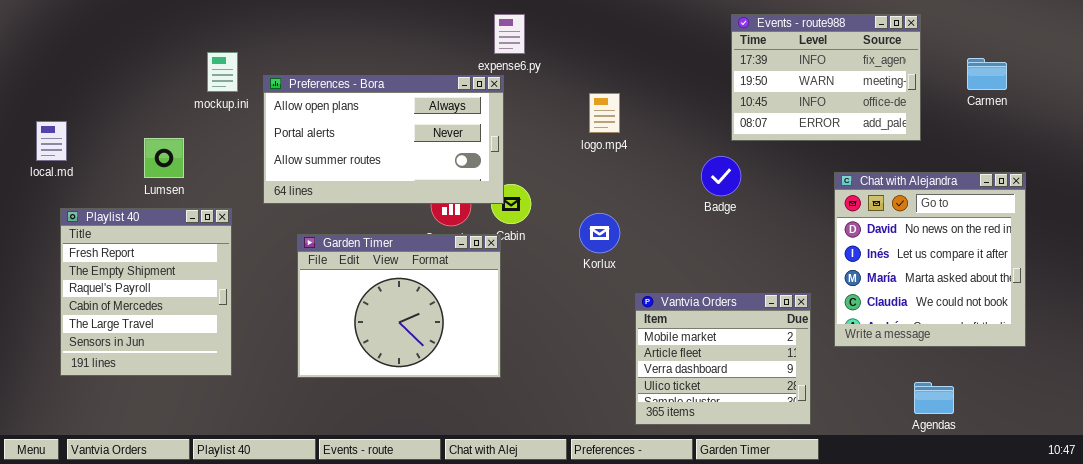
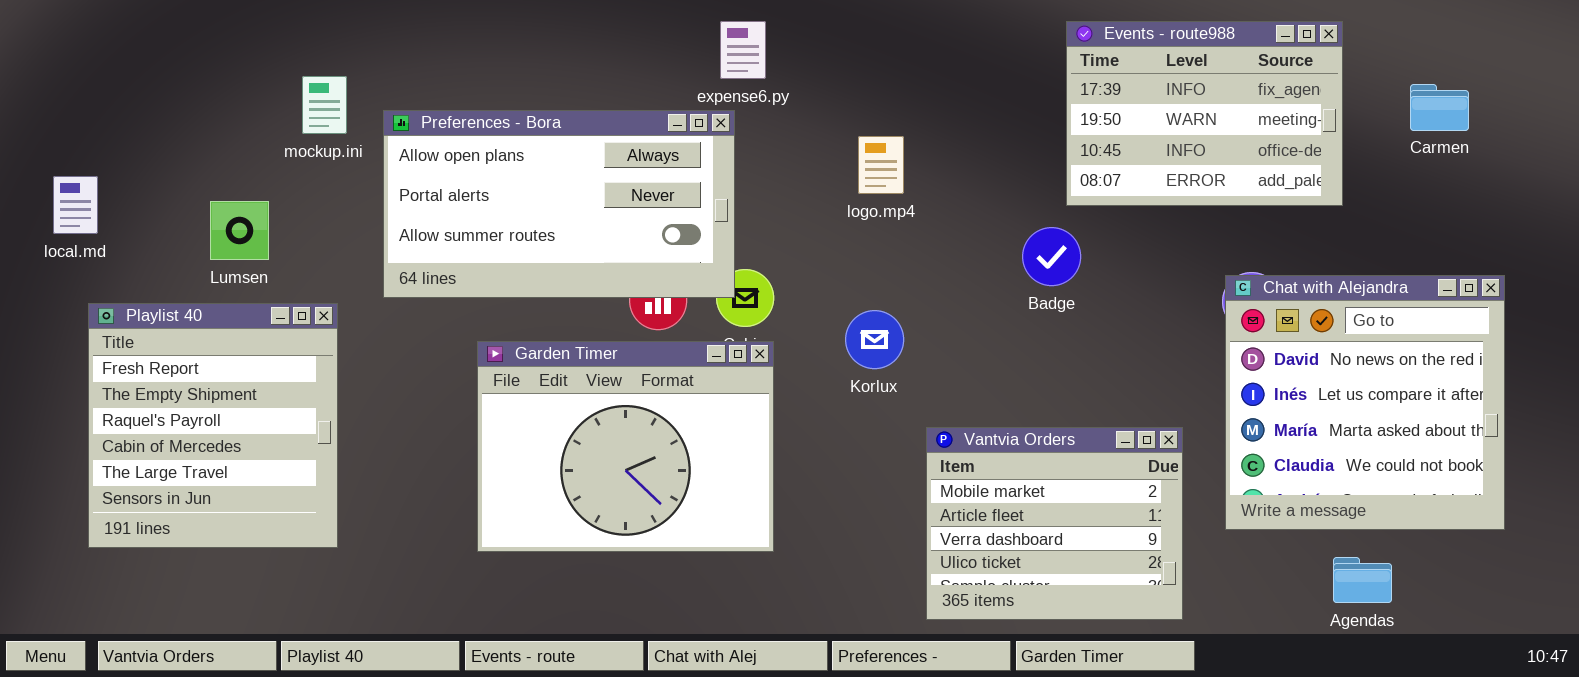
Chat with Alejandra: [834,172,1026,347] -> [1225,275,1505,530], moved
Garden Timer: [297,234,501,378] -> [477,341,774,552], moved

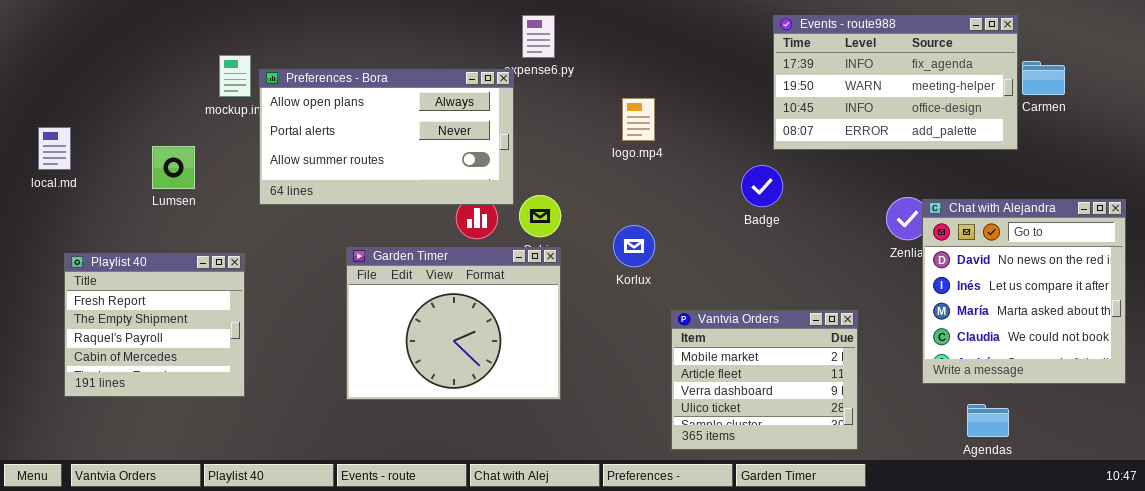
Events - route988: [1066,21,1343,206] -> [773,15,1018,150], resized
Preferences - Bora: [383,110,735,298] -> [259,69,514,205], moved
Chat with Alejandra: [1225,275,1505,530] -> [922,199,1126,384], moved
Playlist 40: [88,303,338,548] -> [64,253,245,397], resized

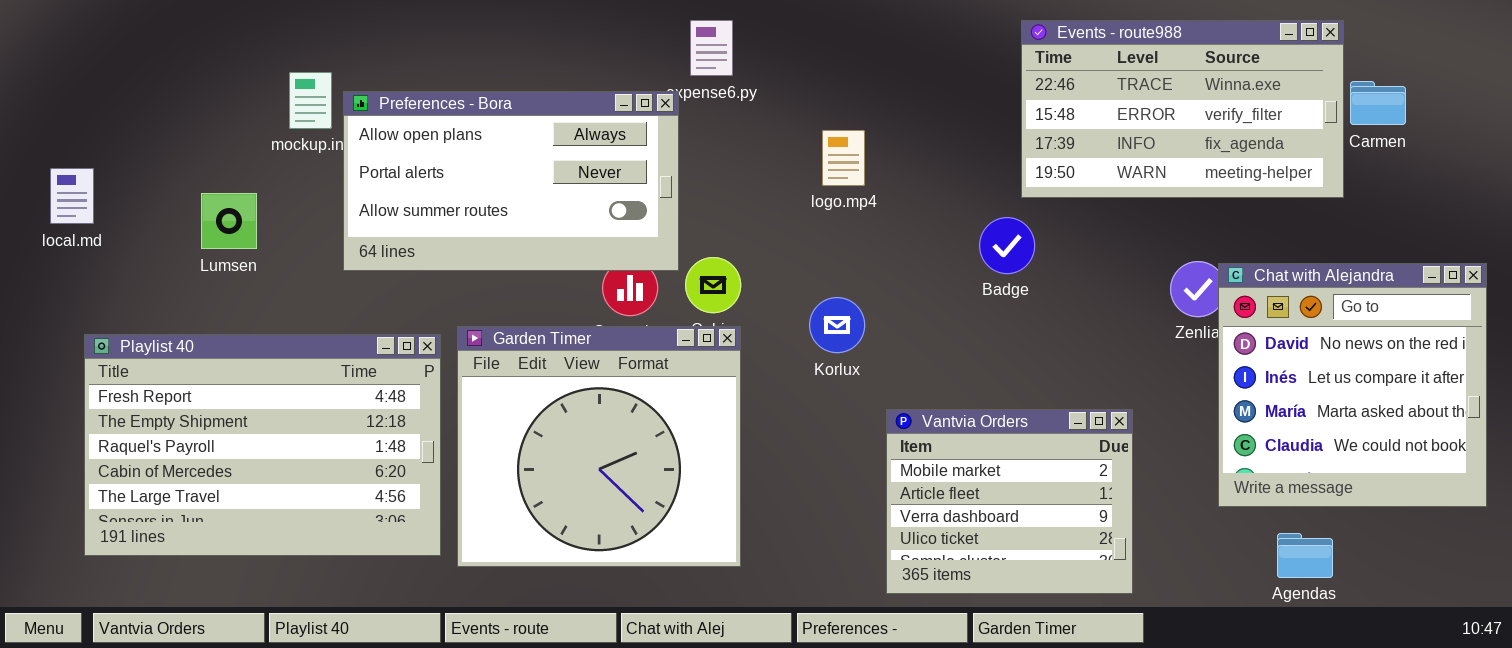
Events - route988: [773,15,1018,150] -> [1021,20,1344,198], scrolled up 2 rows
Garden Timer: [346,247,561,400] -> [457,326,741,567], resized
Playlist 40: [64,253,245,397] -> [84,334,441,556], resized

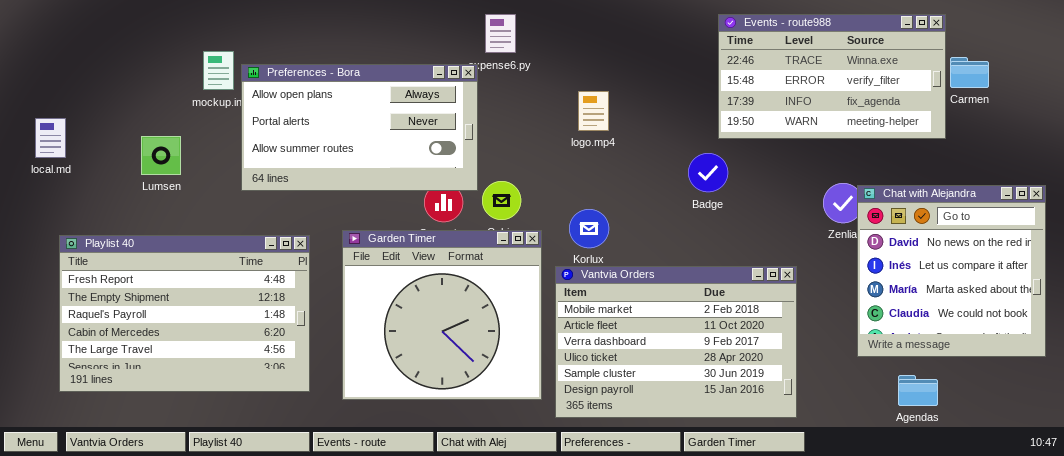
Garden Timer: [457,326,741,567] -> [342,230,542,400], moved
Vantvia Orders: [886,409,1133,594] -> [555,266,797,418], resized

